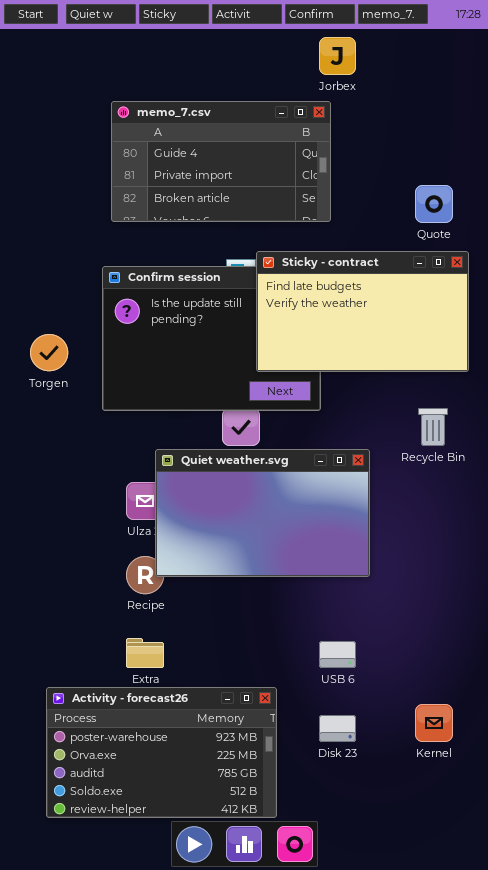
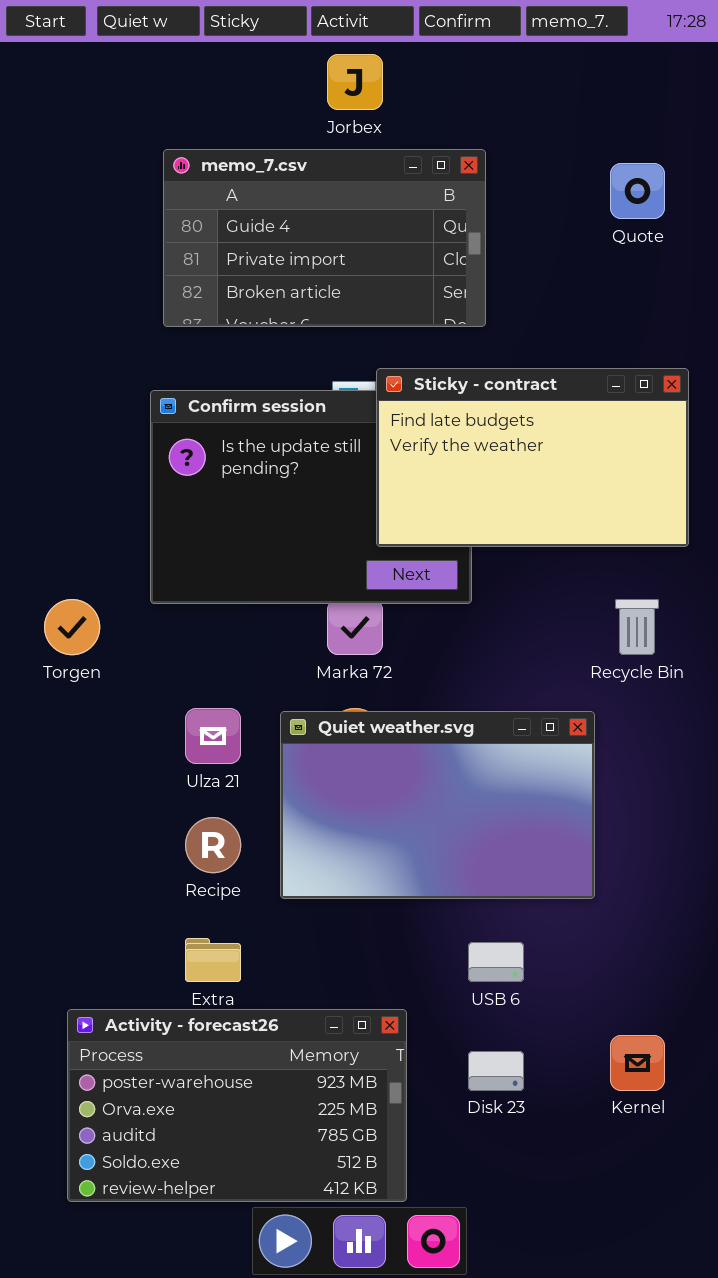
Jorbex: [319,37,356,75] -> [327,54,383,110], moved
Quote: [415,185,453,223] -> [610,163,665,219], moved
Torgen: [30,334,68,371] -> [44,599,100,655], moved
Quiet weather.svg: [155,449,370,577] -> [280,711,595,899], moved

